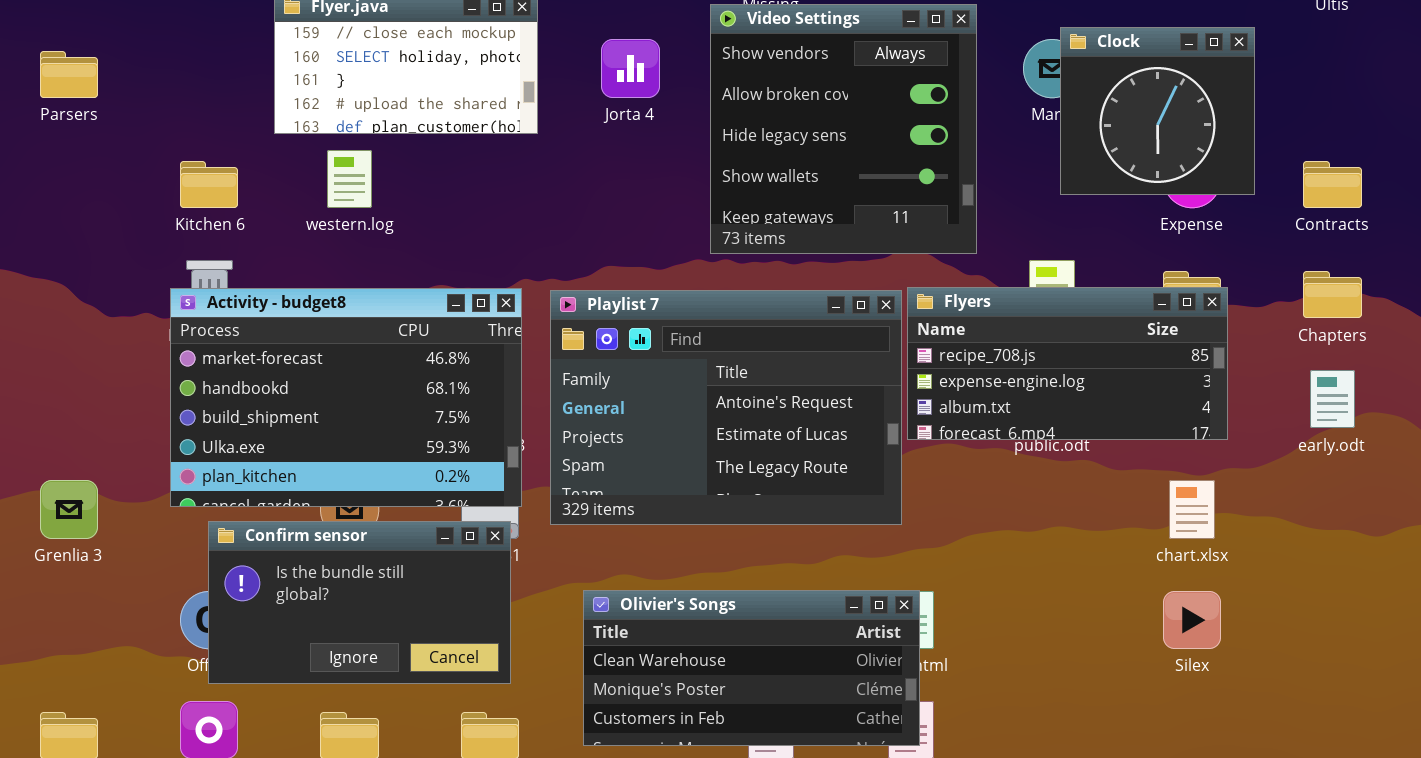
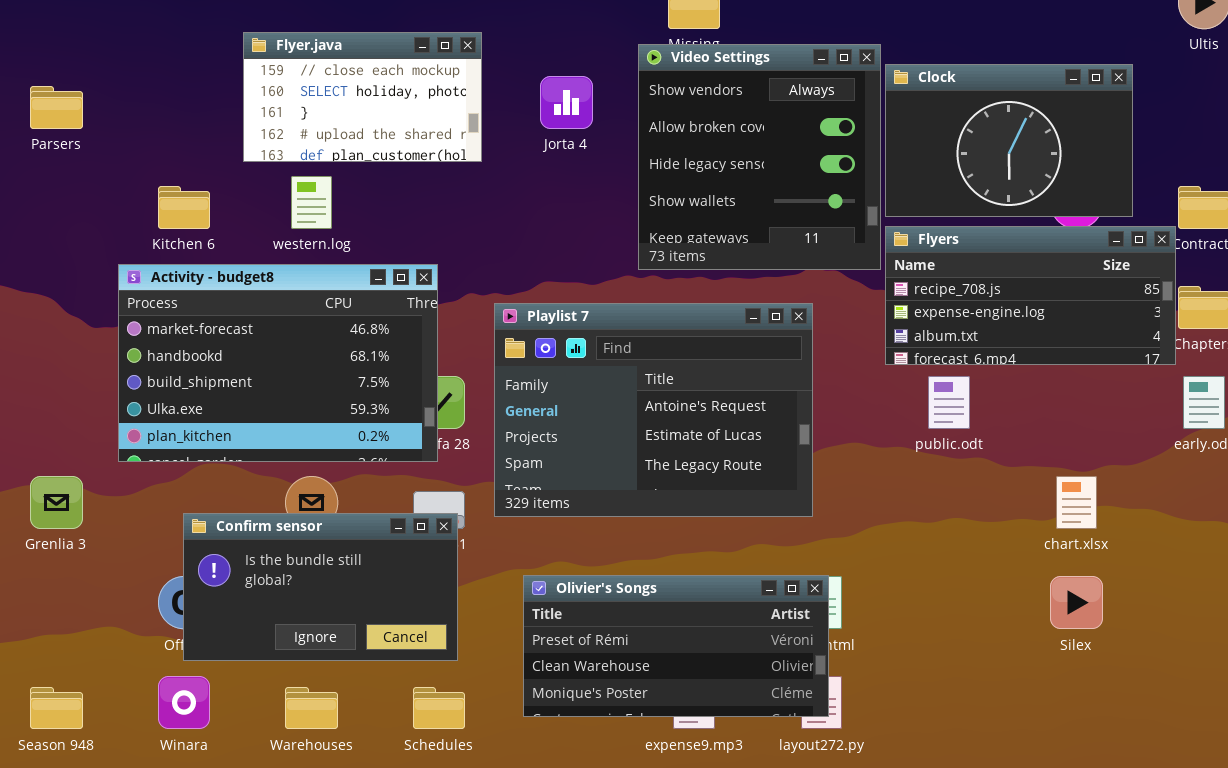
Clock: [1060,27,1255,195] -> [885,64,1133,217], resized
Flyers: [907,287,1228,440] -> [885,226,1176,365], moved
Activity - budget8: [170,288,522,507] -> [118,264,438,462], moved
Olivier's Songs: [583,590,920,746] -> [523,575,829,717], scrolled up 1 row

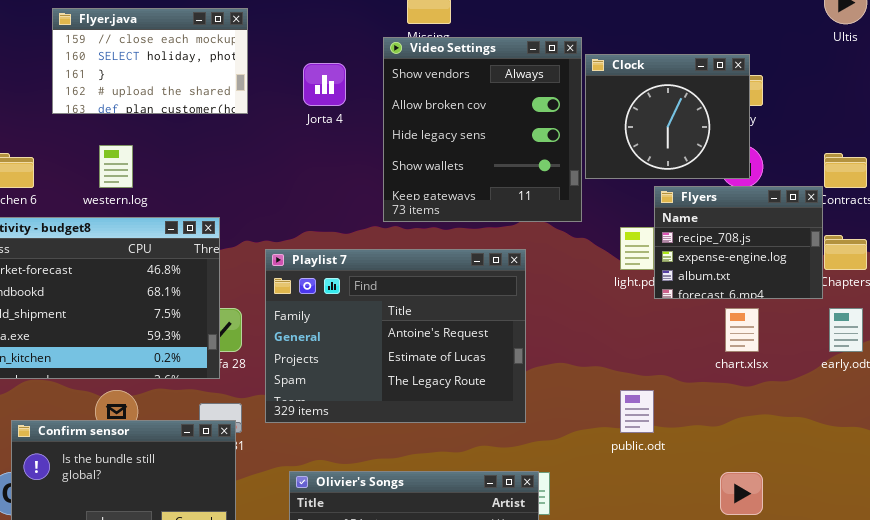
Flyer.java: [243,32,482,162] -> [52,8,248,114], moved
Clock: [885,64,1133,217] -> [585,54,750,179], resized
Flyers: [885,226,1176,365] -> [654,186,823,299], resized
public.odt: [928,376,970,429] -> [620,390,654,433], moved
chart.xlsx: [1056,476,1097,529] -> [725,308,759,352], moved

